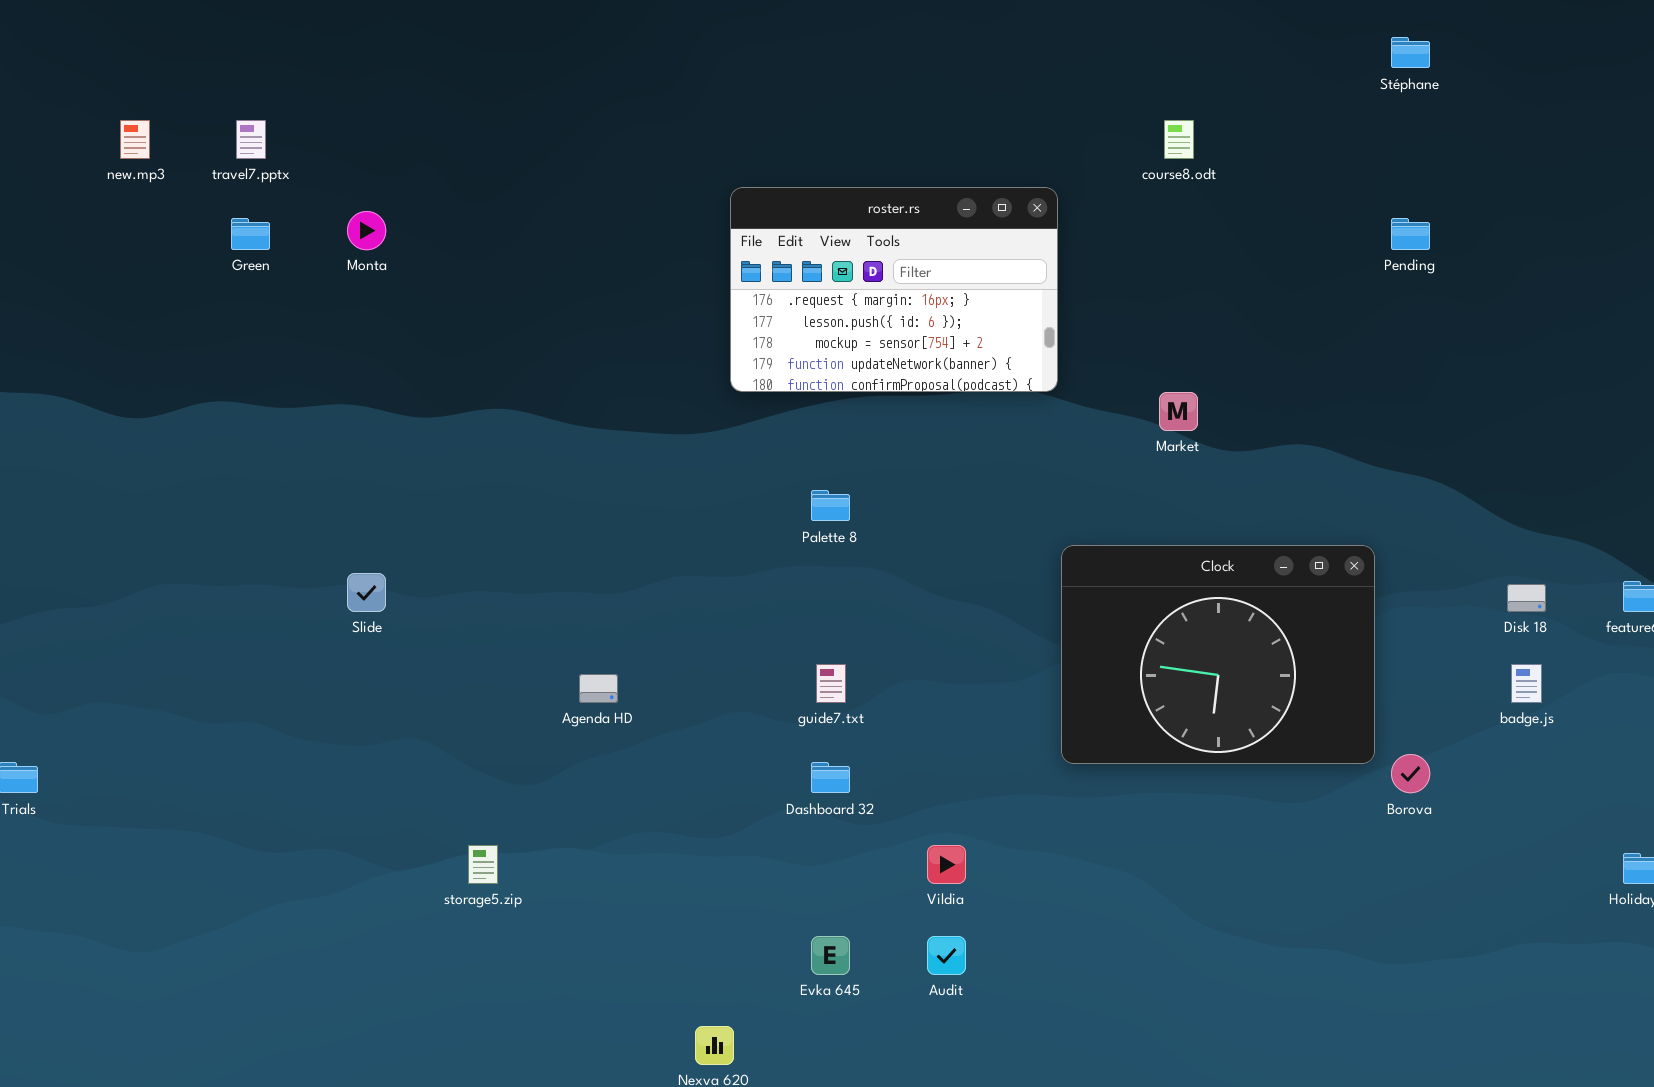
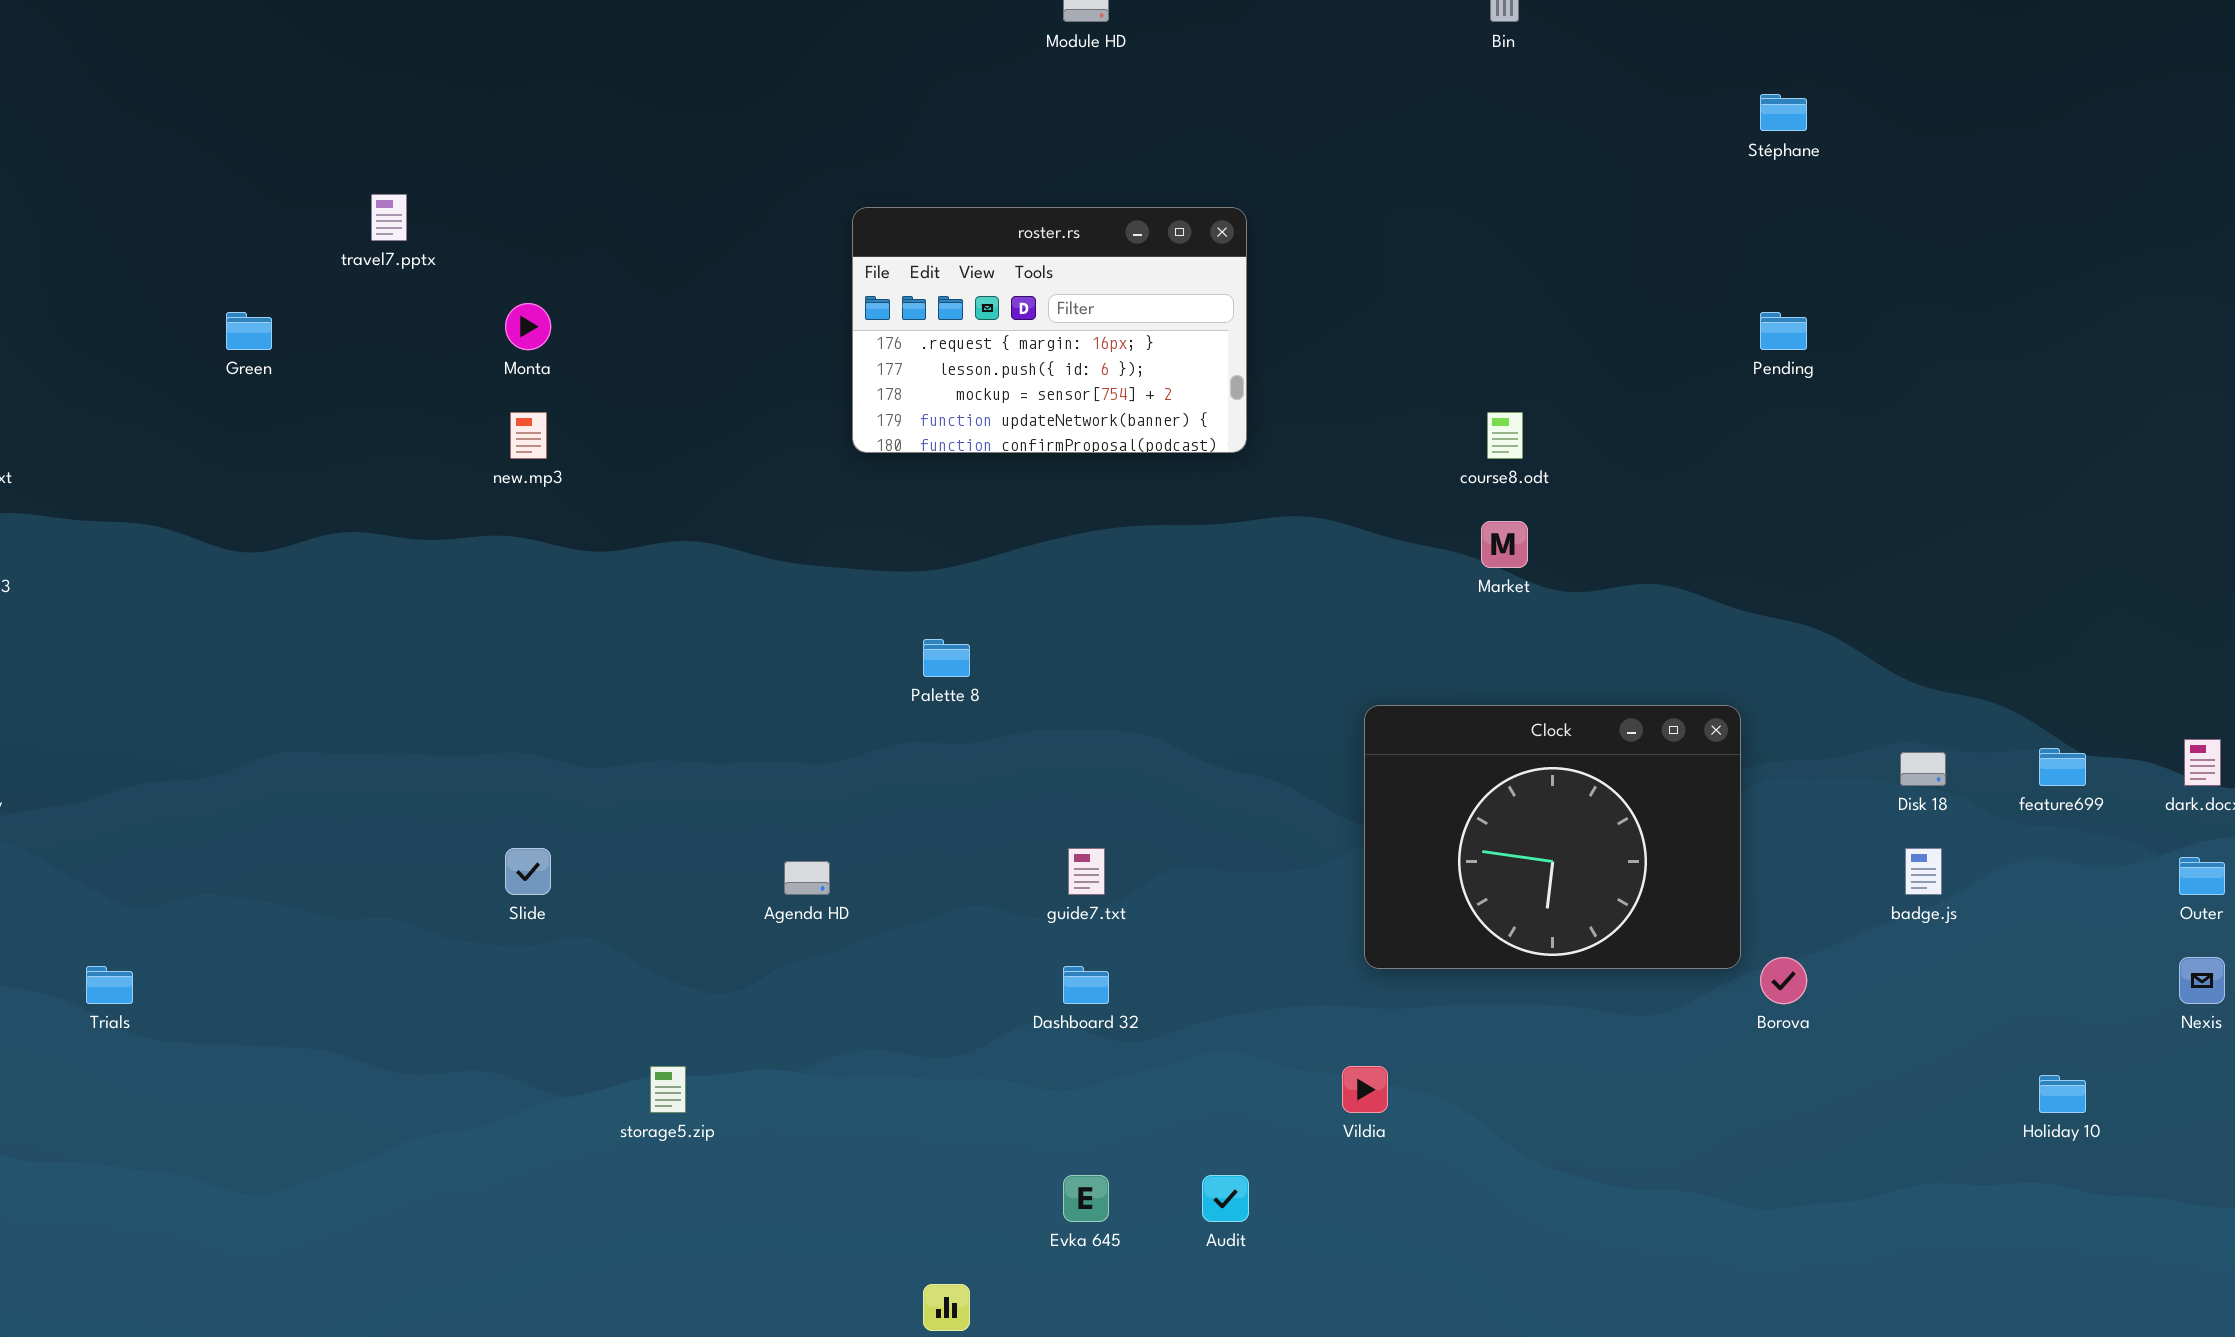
new.mp3: [120,120,150,159] -> [510,412,547,459], moved
course8.odt: [1164,120,1194,159] -> [1487,412,1523,459], moved
roster.rs: [730,187,1058,392] -> [852,207,1247,453], moved
Green: [231,218,270,250] -> [226,312,272,350], moved
Palette 8: [811,490,850,521] -> [923,639,970,677], moved
Slide: [347,573,386,612] -> [505,848,551,895], moved
Vildia: [927,845,966,884] -> [1342,1066,1388,1113], moved

